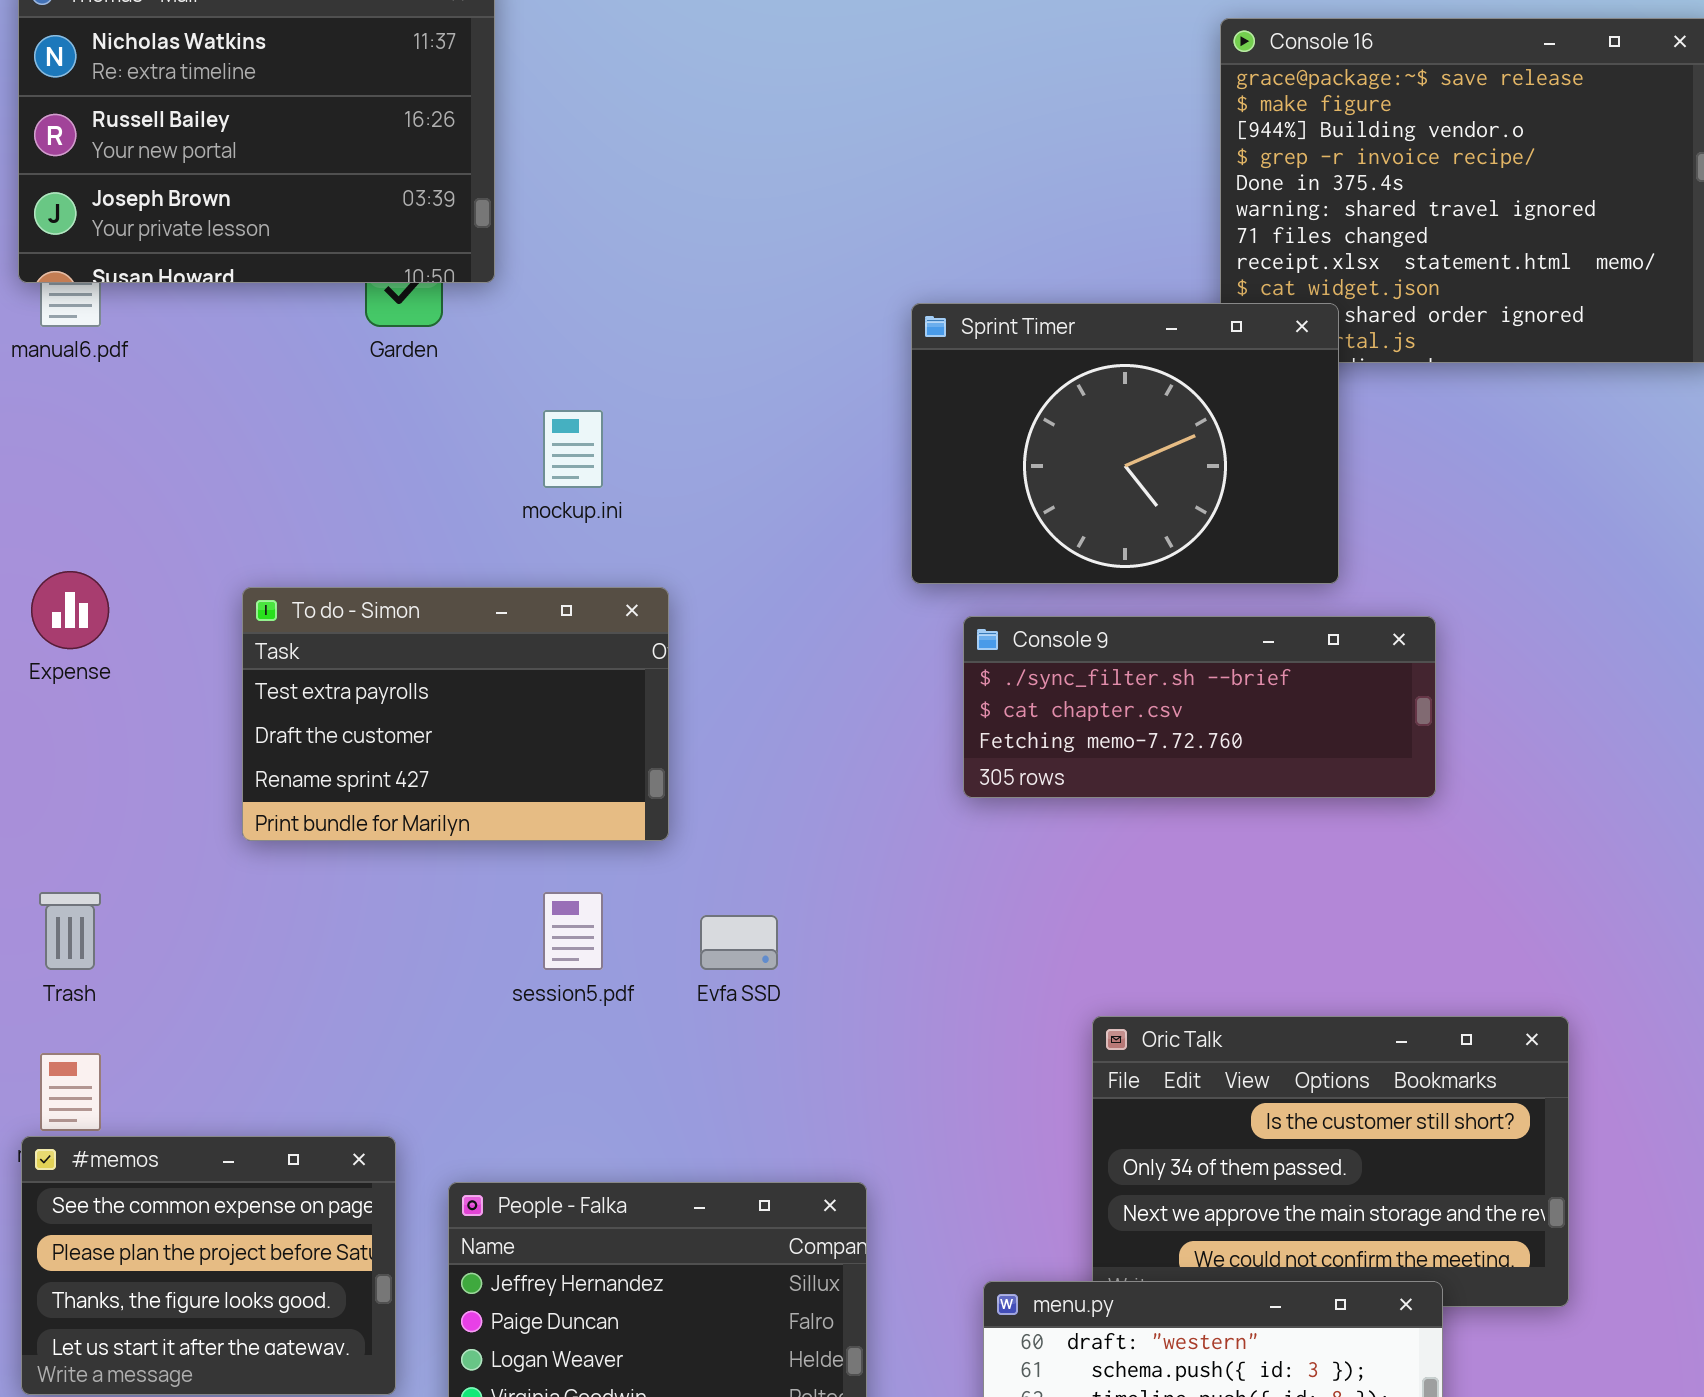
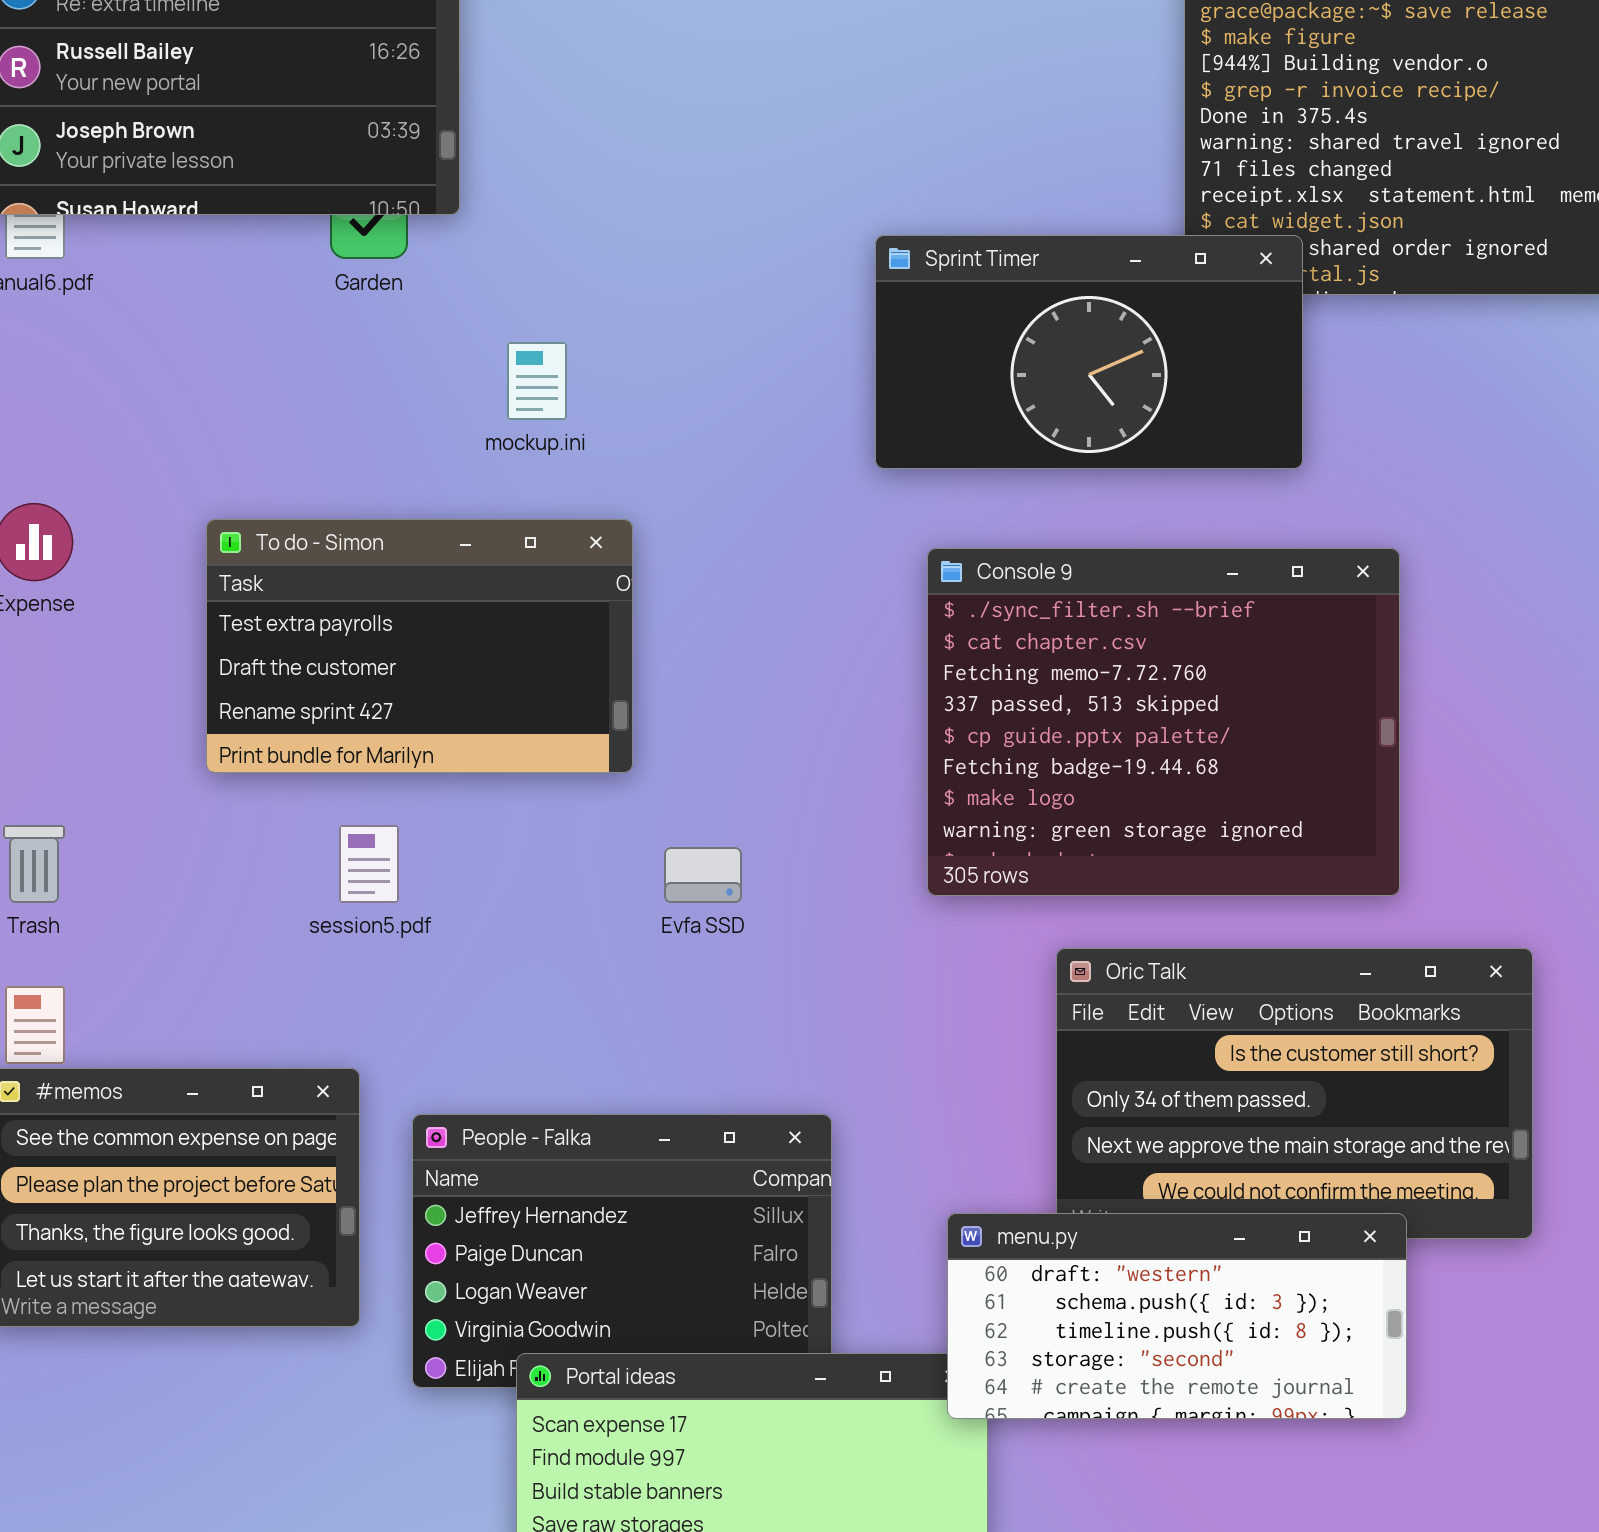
Sprint Timer: [911,303,1339,584] -> [875,235,1303,469], resized
Console 9: [963,616,1436,798] -> [927,548,1400,896], resized
session5.pdf: [543,892,603,970] -> [339,825,399,903], moved

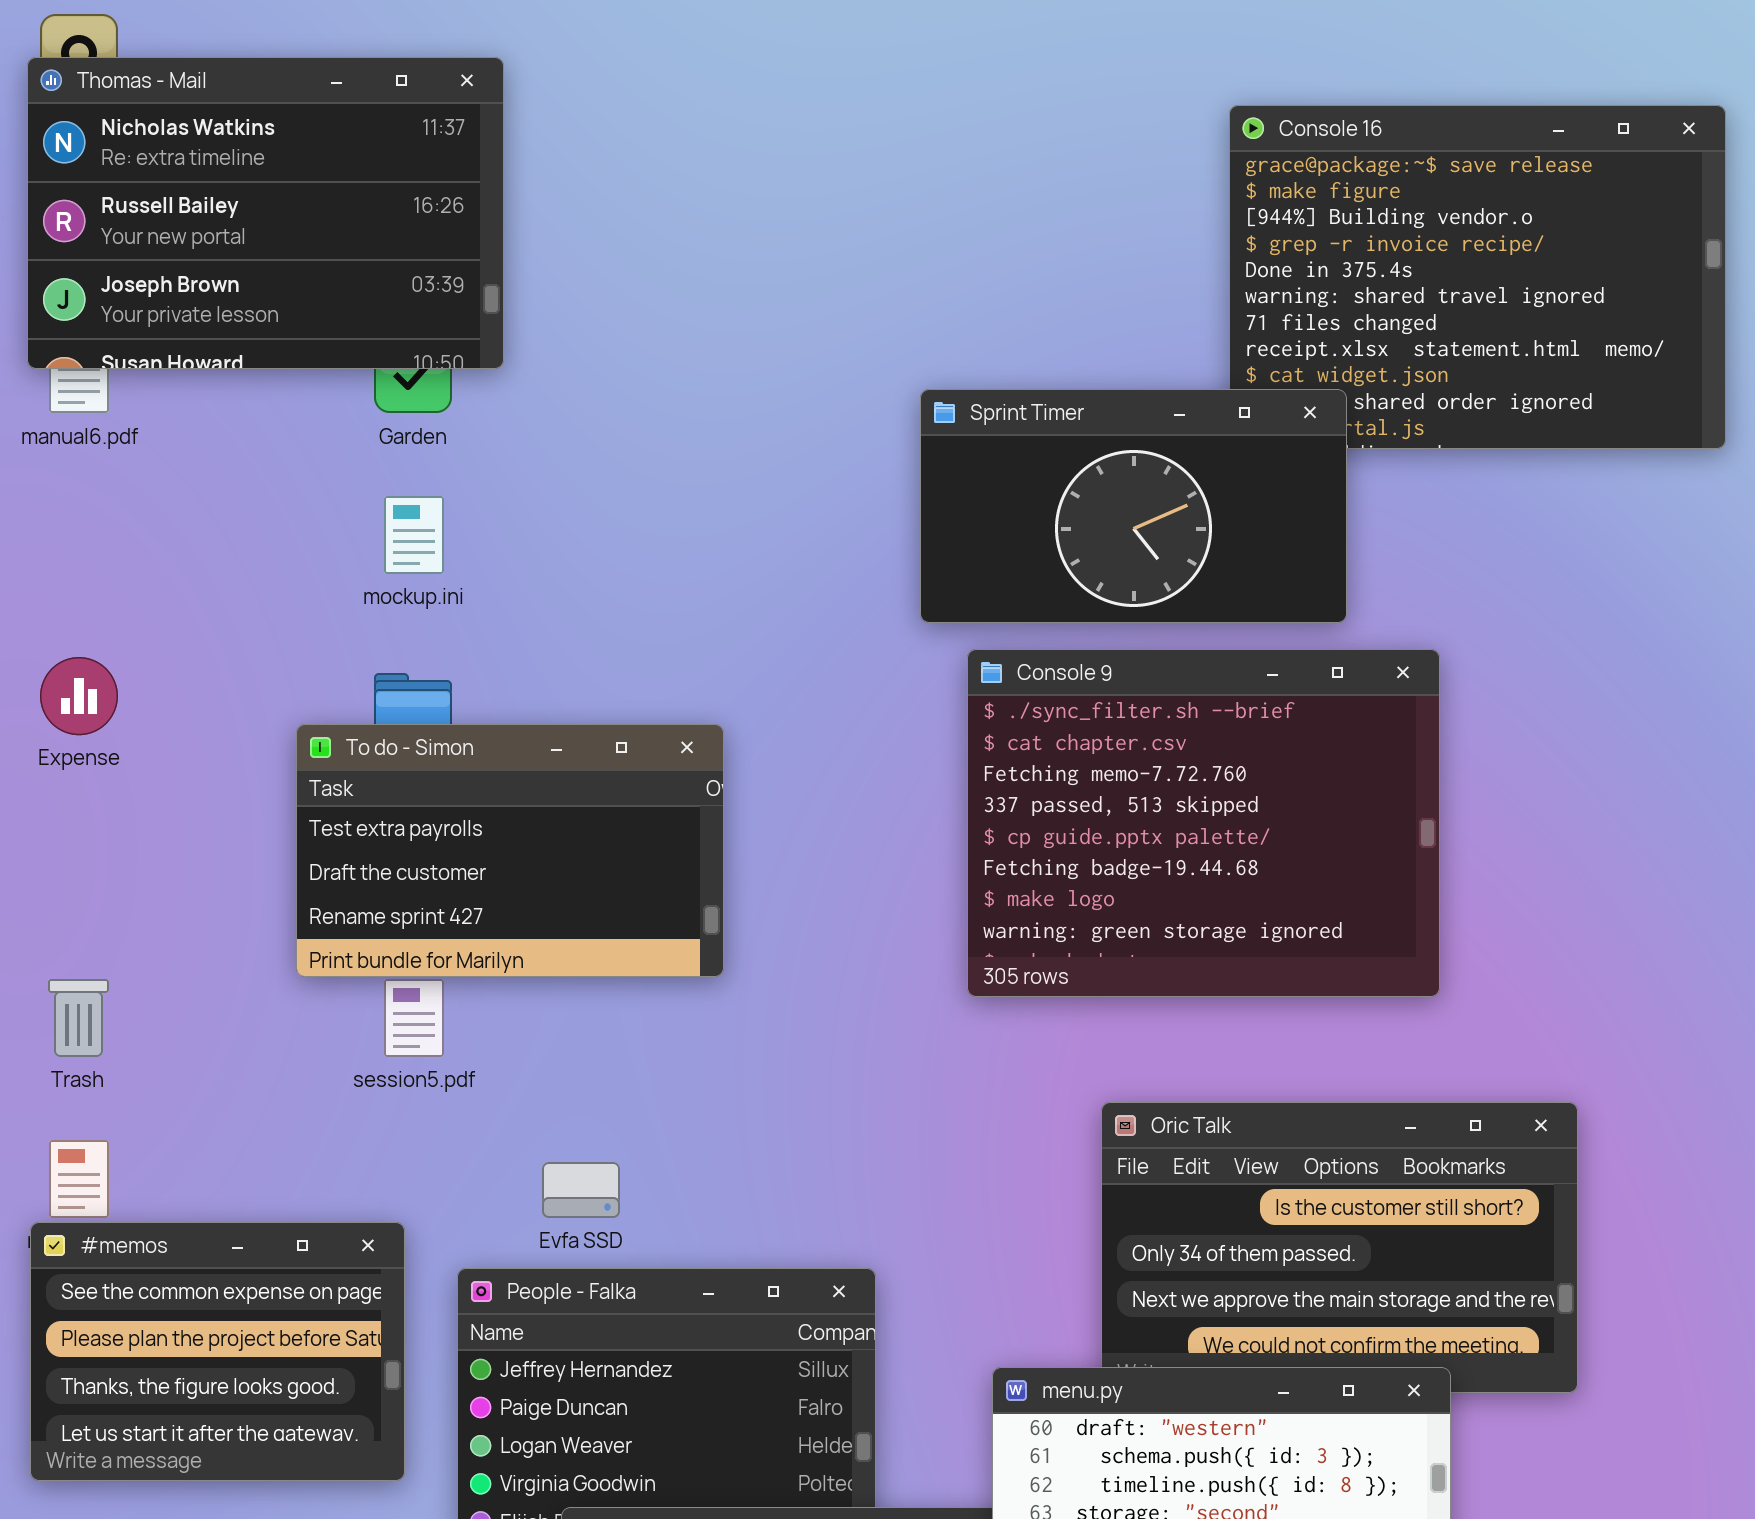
mockup.ini: [507,342,567,420] -> [384,496,444,574], moved
To do - Simon: [206,519,633,773] -> [296,724,724,977], moved
Console 9: [927,548,1400,896] -> [967,649,1440,997], moved
Evfa SSD: [664,847,742,903] -> [542,1162,620,1218], moved

